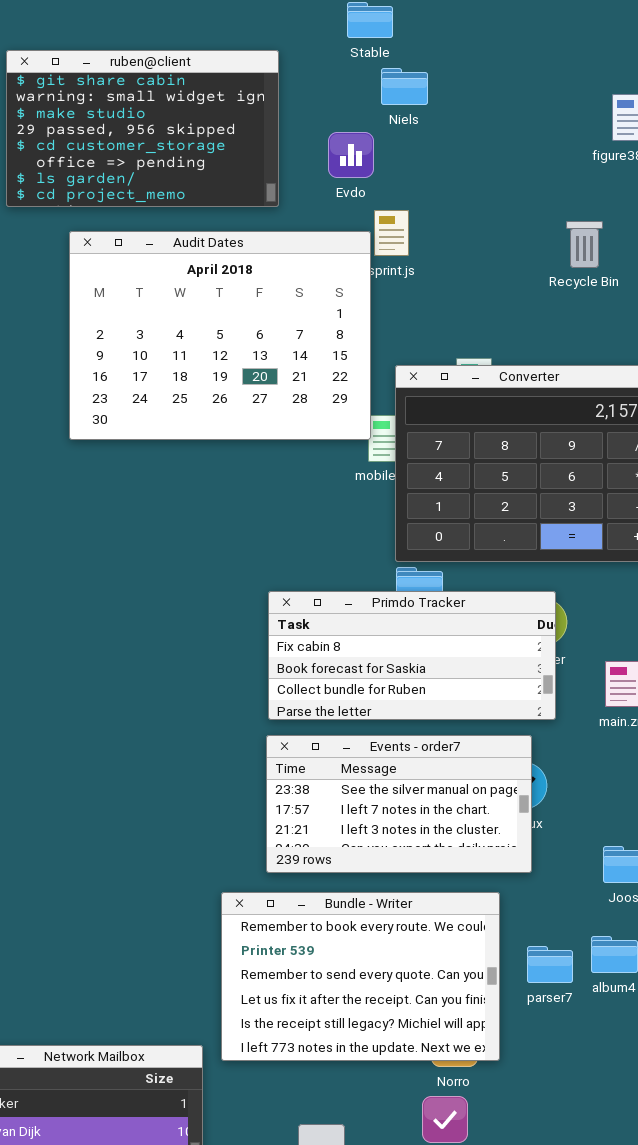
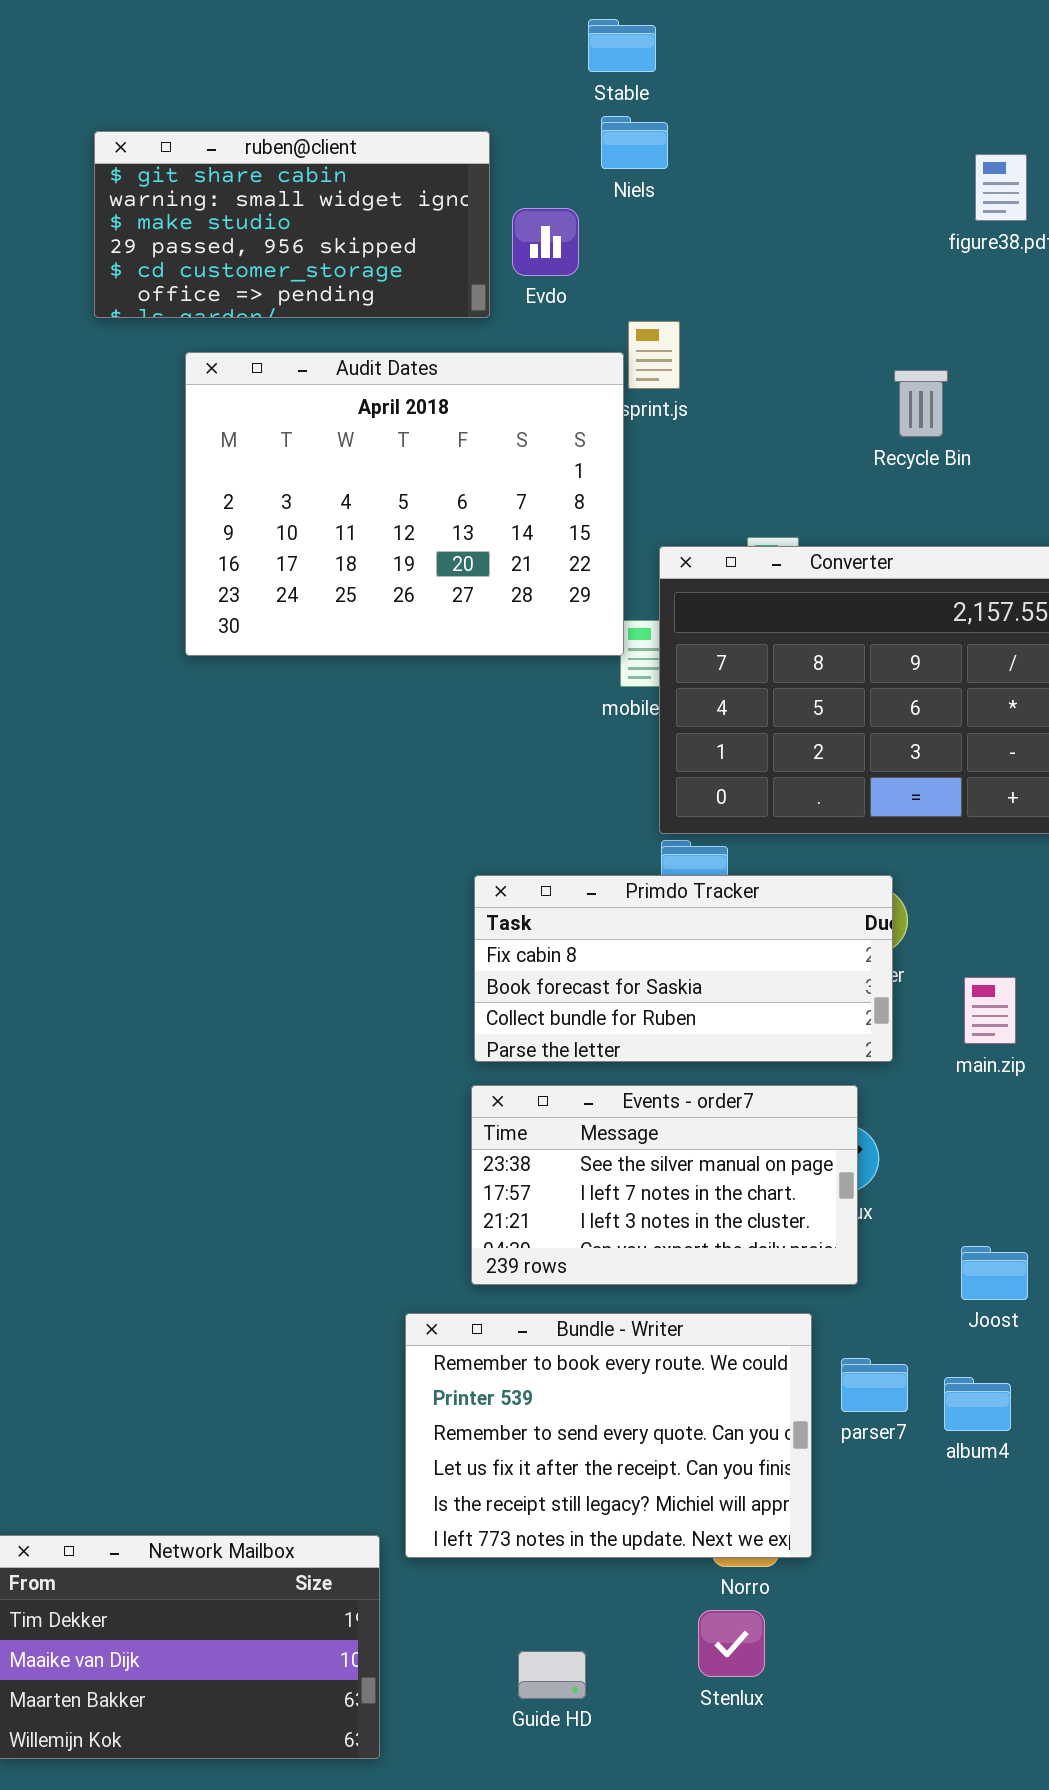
ruben@client: [6,50,279,207] -> [94,131,490,318], resized
Niels: [381,68,428,105] -> [601,116,668,169], moved
Evdo: [328,132,374,178] -> [512,208,579,276], moved
Recycle Bin: [566,221,603,268] -> [894,370,948,437], moved
parser7: [527,946,573,983] -> [841,1358,908,1412], moved

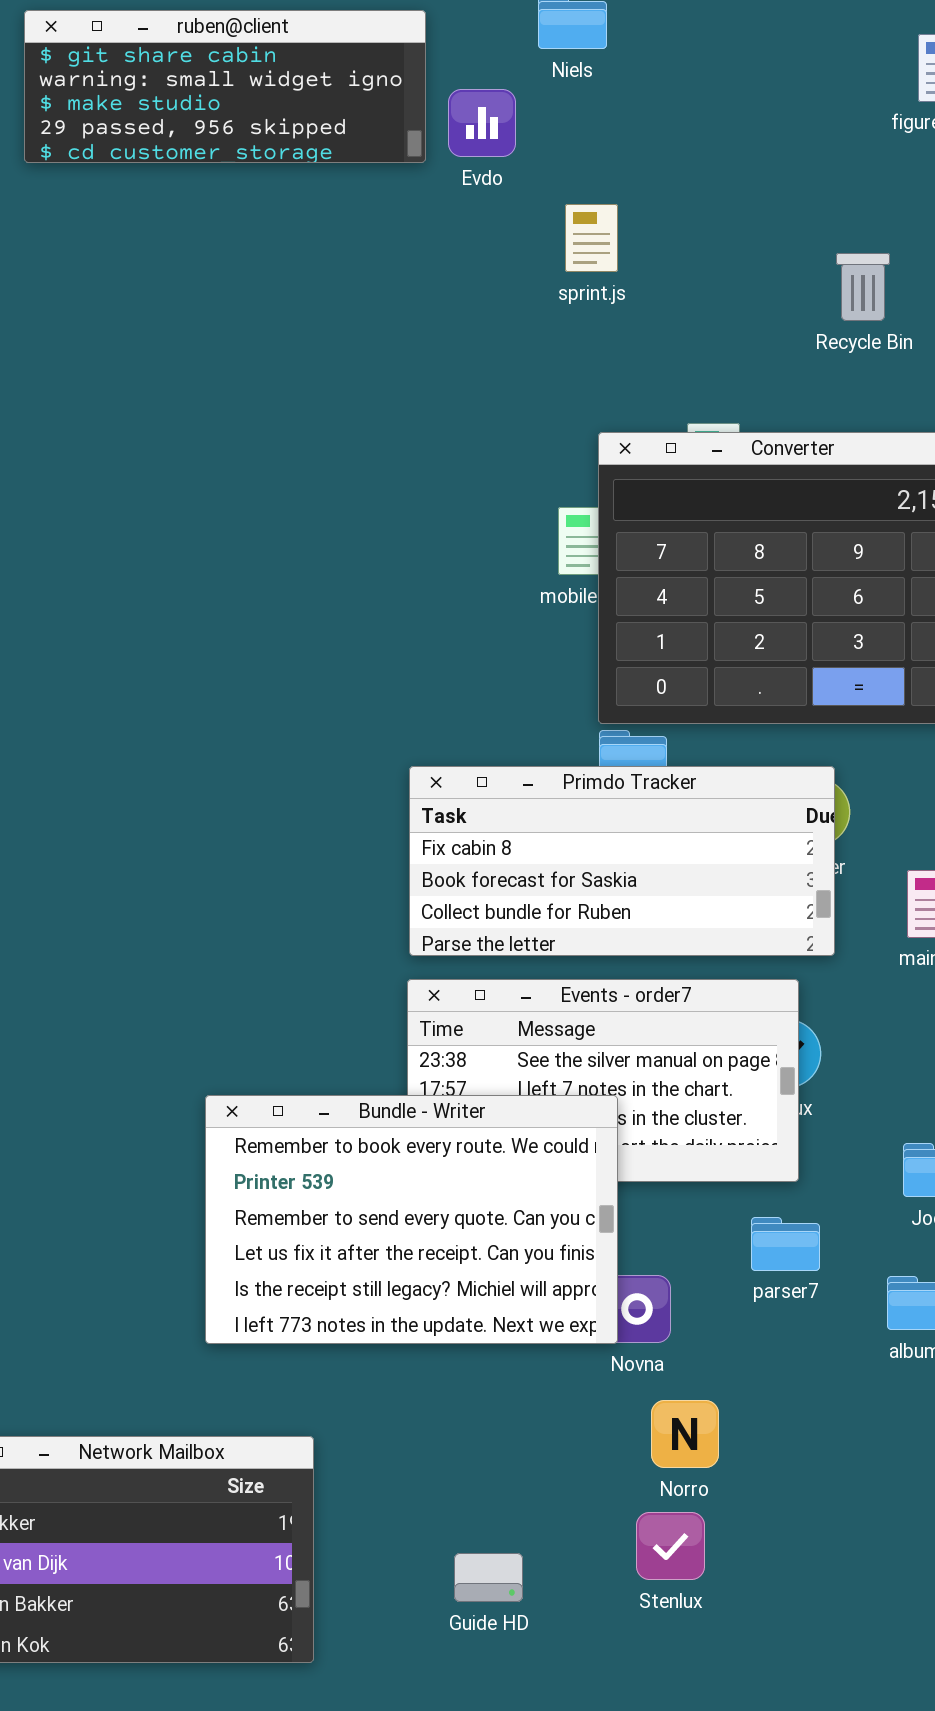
ruben@client: [94,131,490,318] -> [24,10,426,163], resized
Audit Dates: [185,352,624,656] -> none, closed
Bundle - Writer: [405,1313,812,1558] -> [205,1095,618,1344], moved
parser7: [841,1358,908,1412] -> [751,1217,820,1271], moved

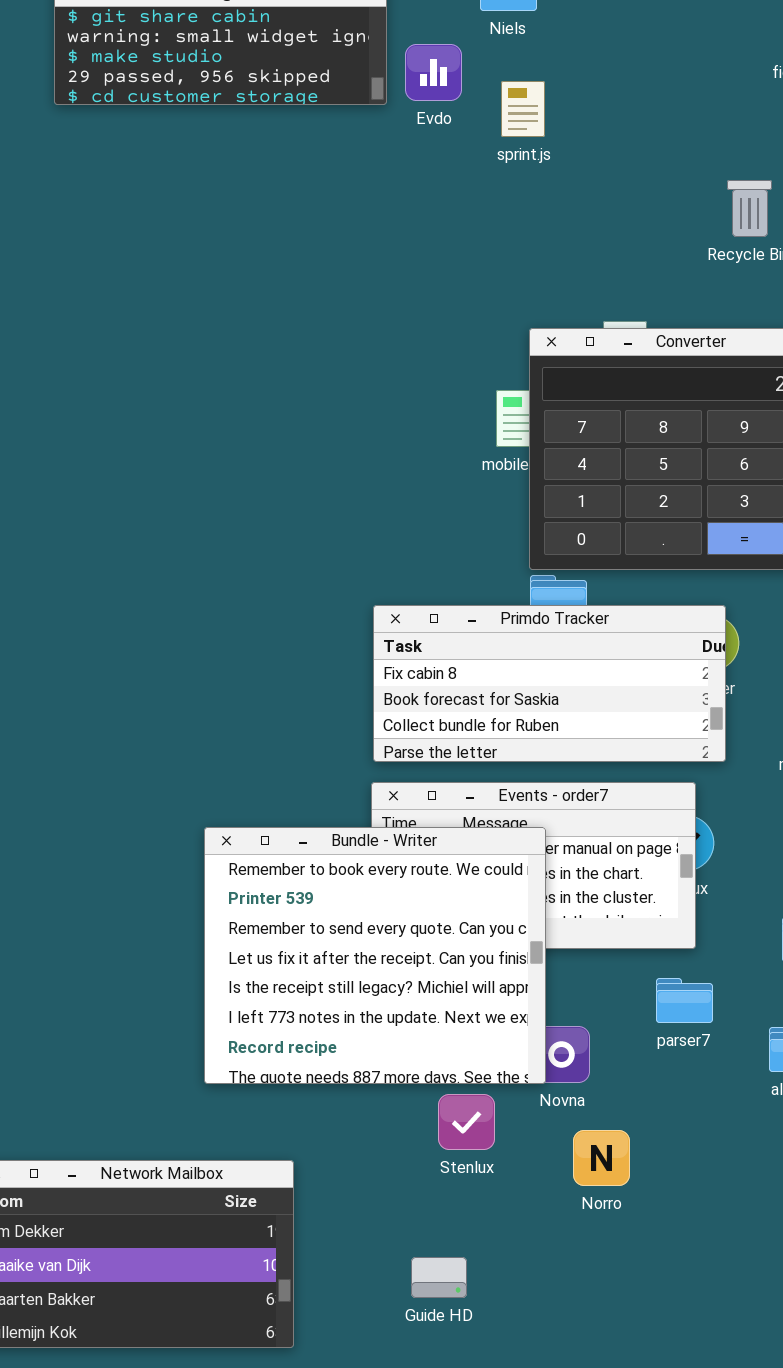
sprint.js: [565,204,618,272] -> [501,81,545,137], moved
Bundle - Writer: [205,1095,618,1344] -> [204,827,546,1084], resized
Stenlux: [636,1512,705,1580] -> [438,1094,495,1150], moved

